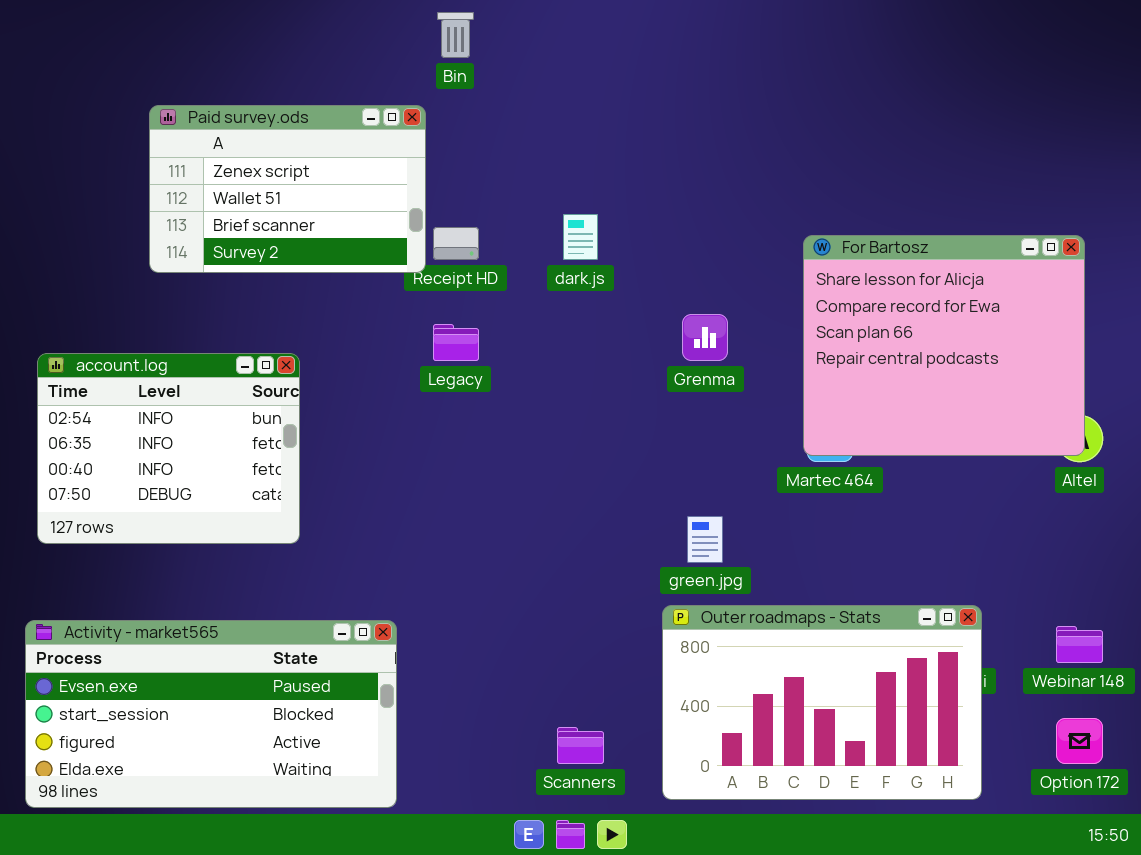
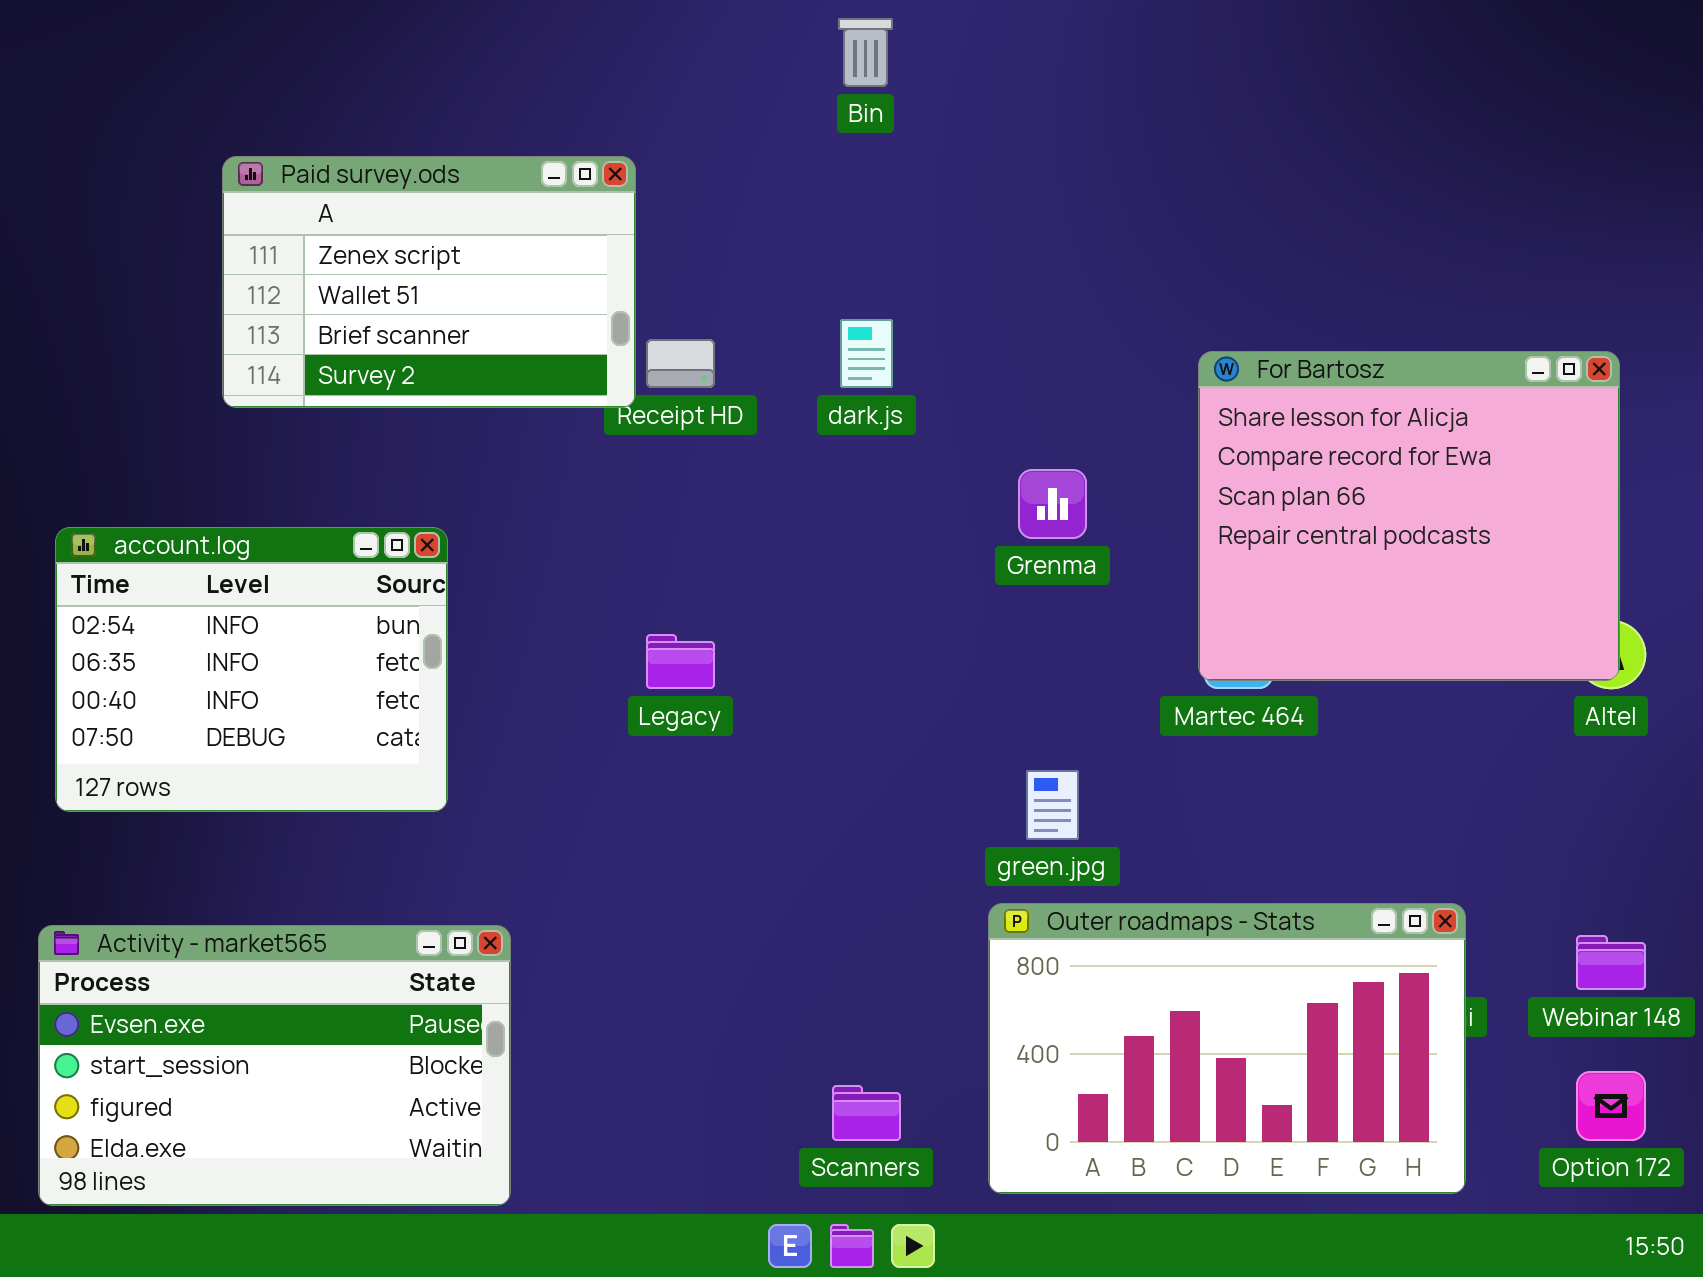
Bin: [437,12,474,58] -> [838,18,893,87], moved
Legacy: [433,324,479,361] -> [646,634,715,689], moved
Activity - market565: [25,620,397,808] -> [38,925,511,1206], resized

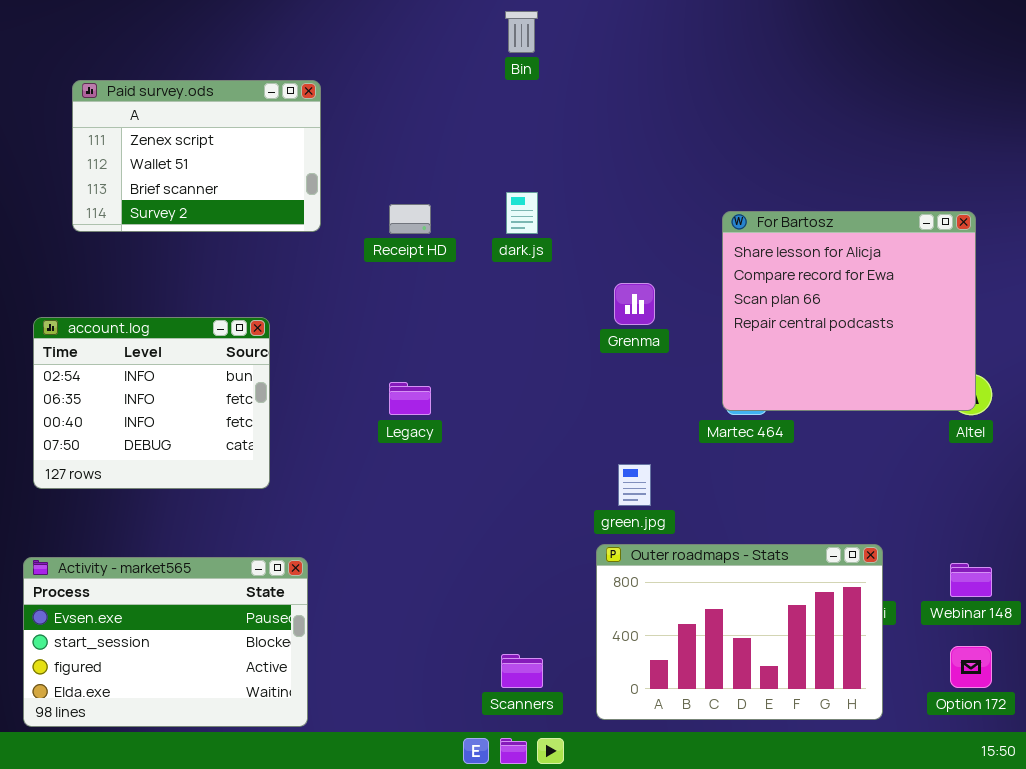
Paid survey.ods: [222,156,636,408] -> [72,80,321,232], moved

